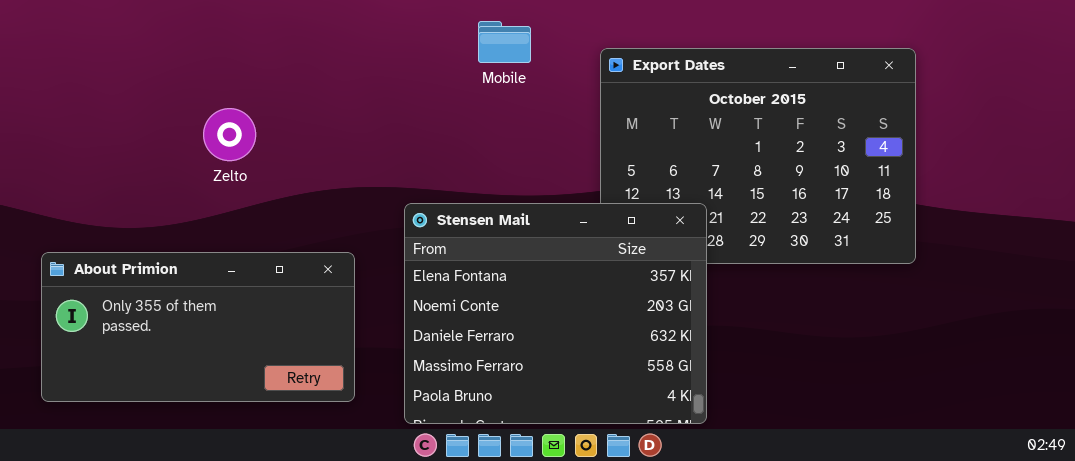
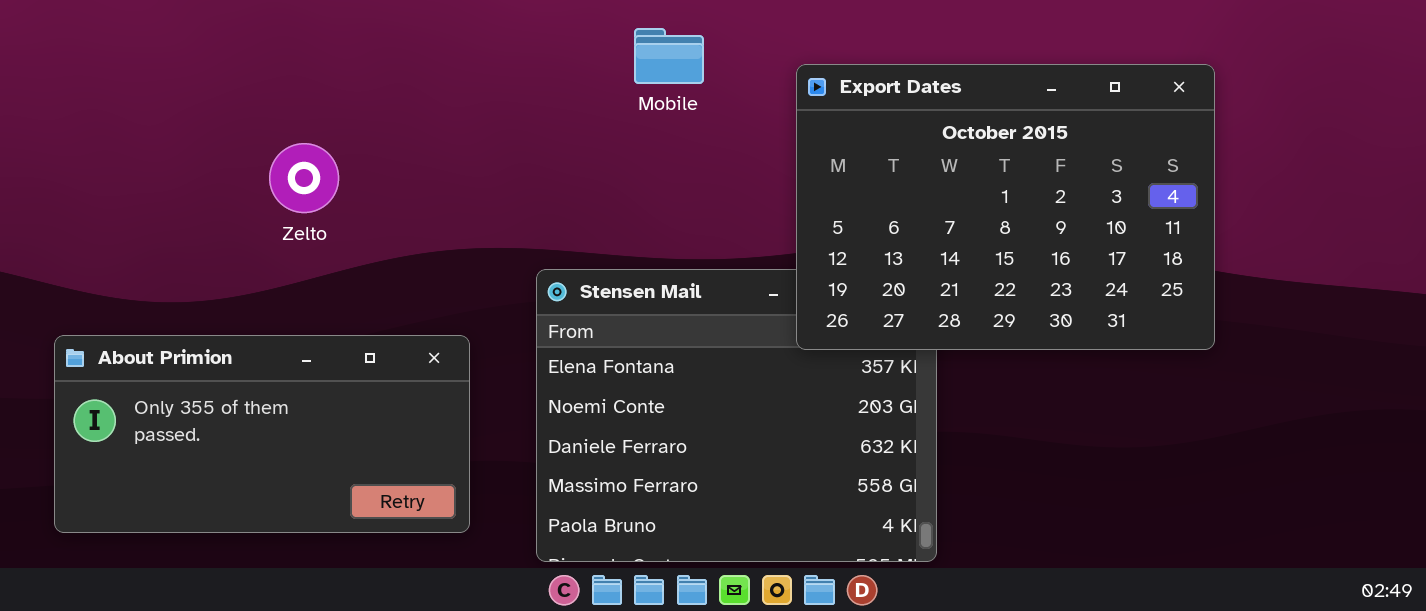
Export Dates: [600,48,916,264] -> [796,64,1215,350], raised

